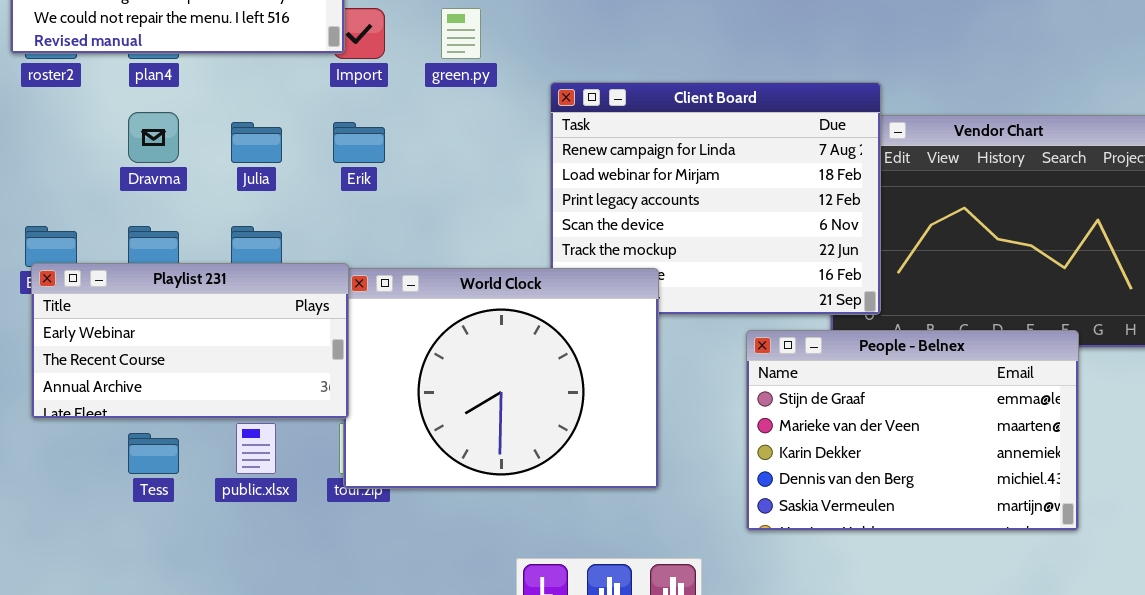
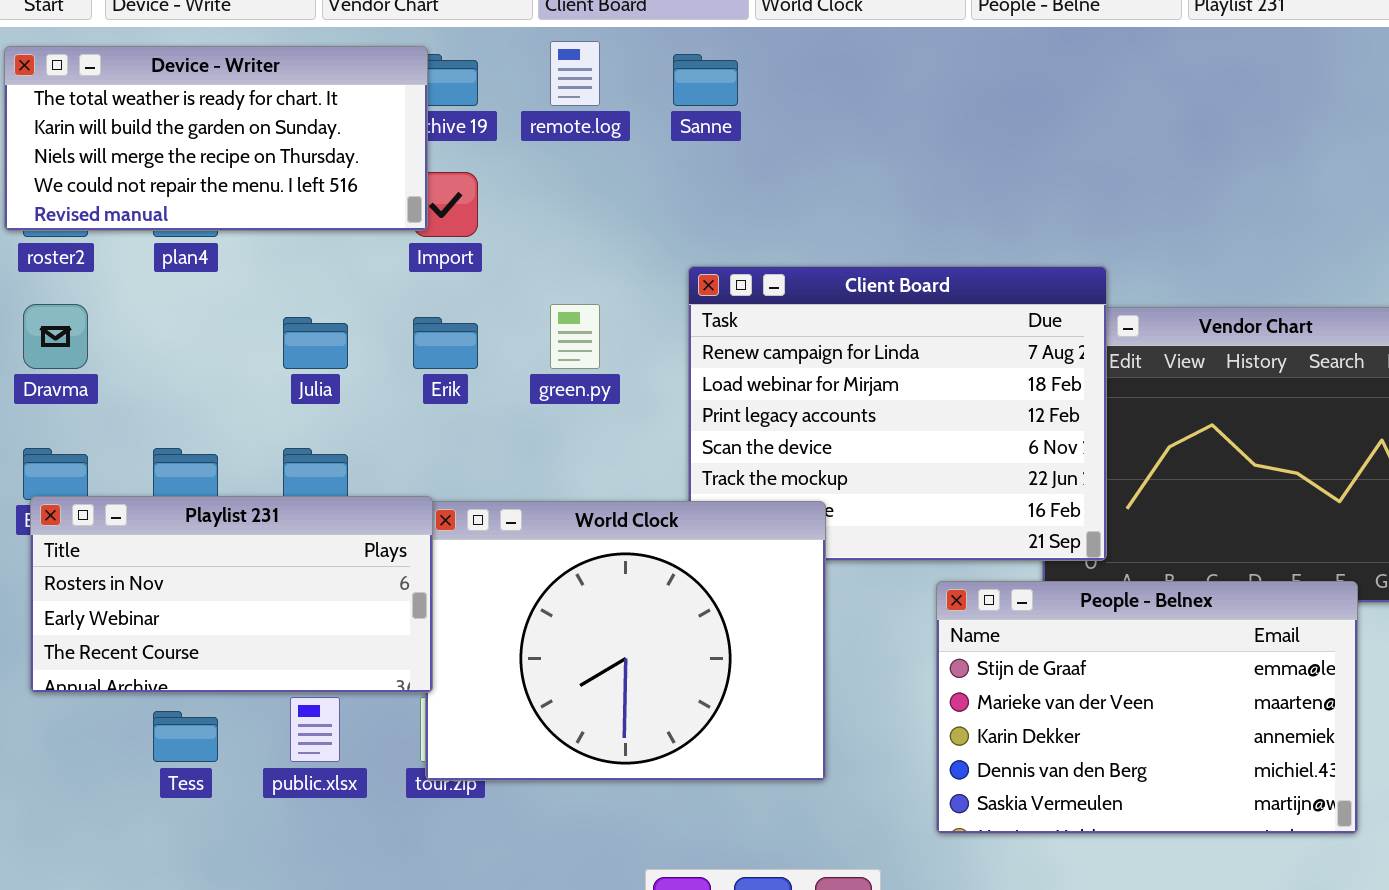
green.py: [441,8,481,59] -> [550,304,600,369], moved
Dravma: [128,112,179,163] -> [23,304,88,369], moved
Playlist 231: [31,263,349,419] -> [30,496,433,693], scrolled up 1 row

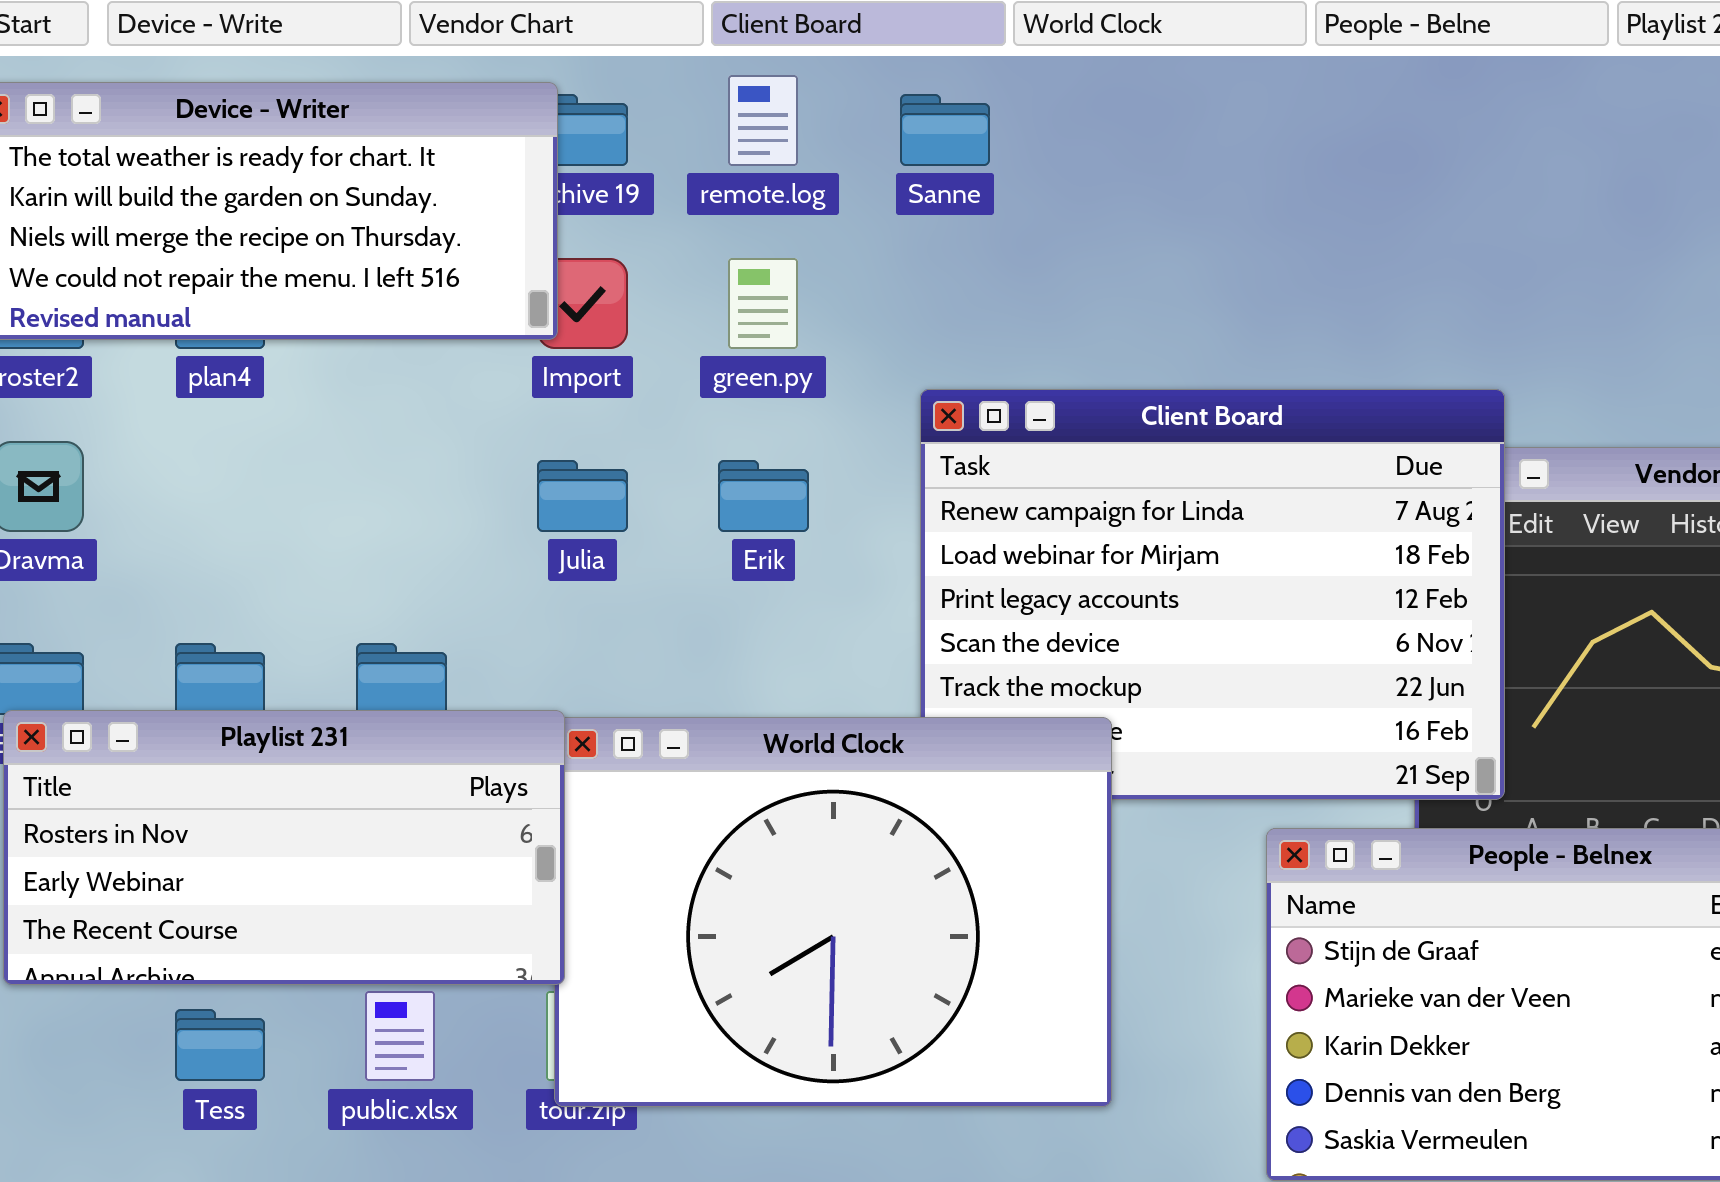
green.py: [550,304,600,369] -> [728,258,798,349], moved
Julia: [283,317,348,369] -> [537,460,628,532], moved
Erik: [413,317,478,369] -> [718,460,809,532], moved

